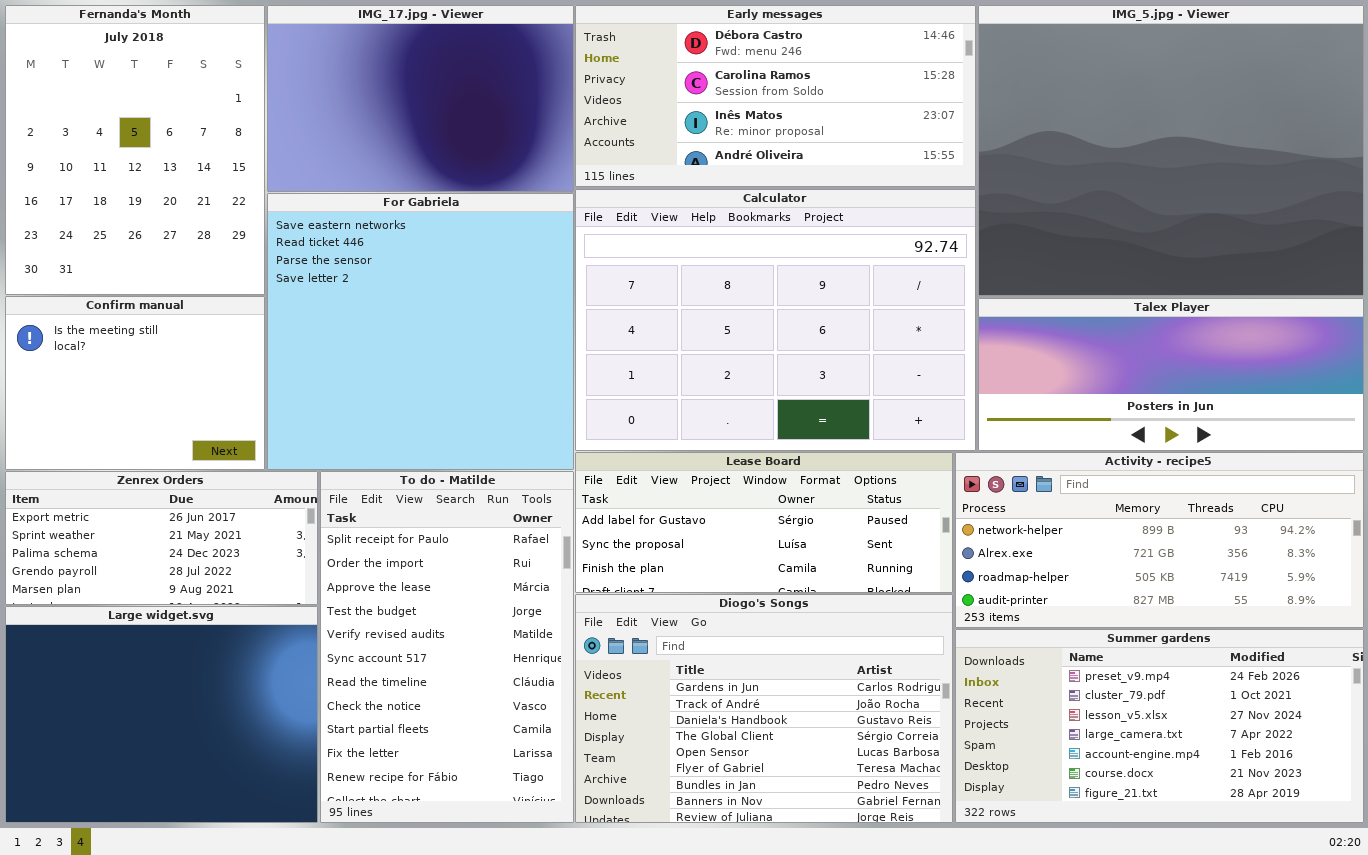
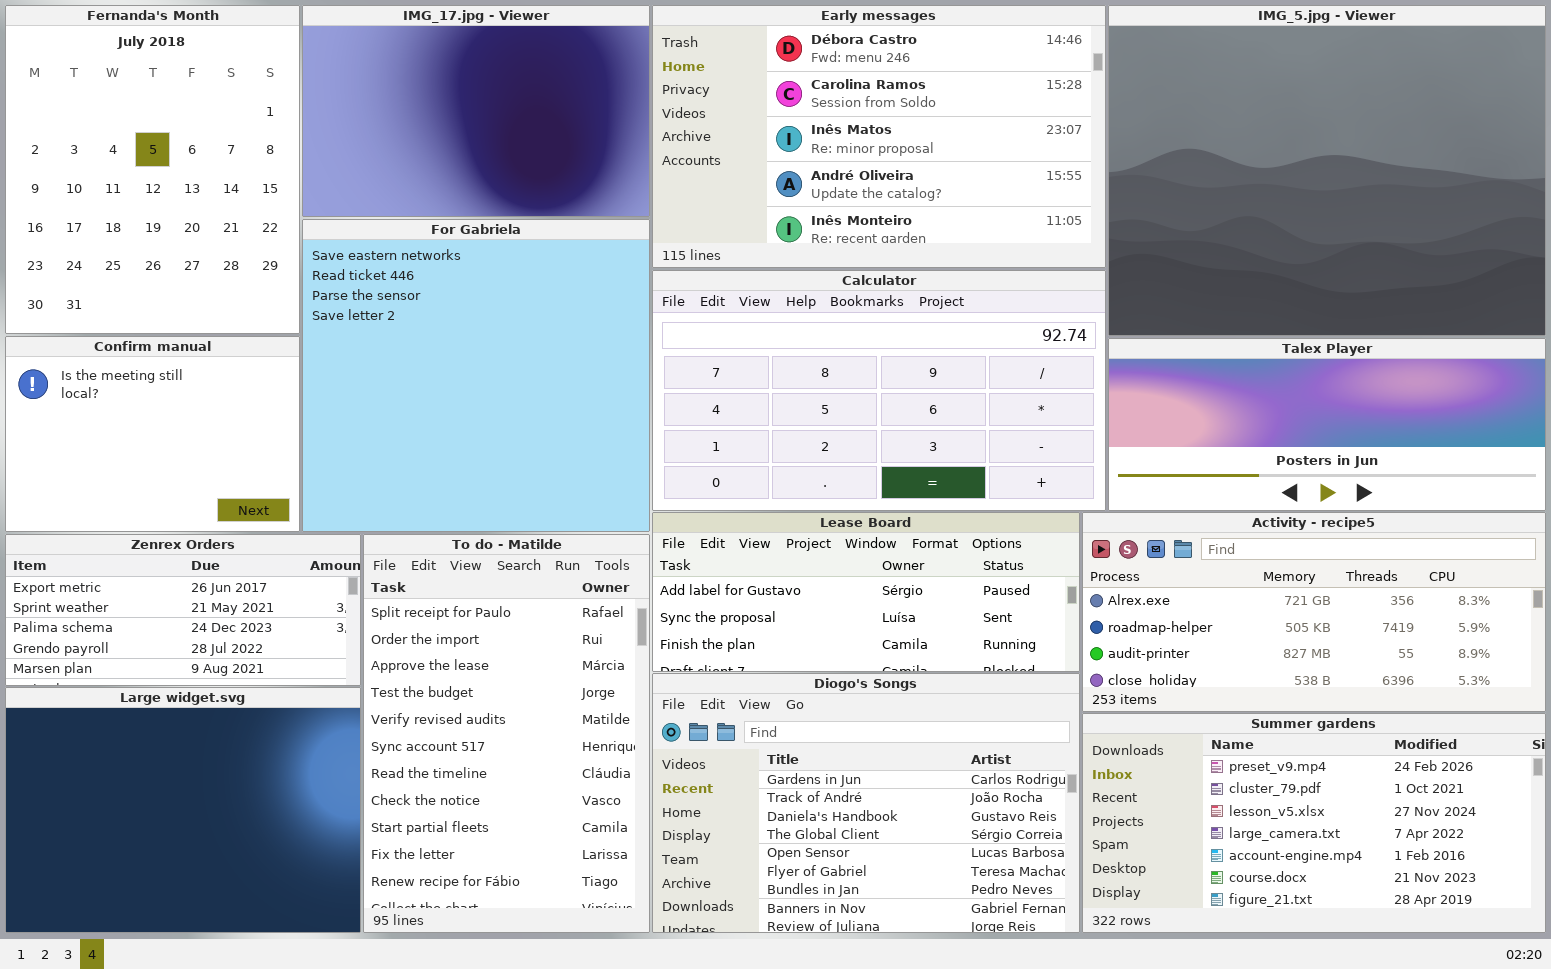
Early messages: [575,5,976,187] -> [652,5,1106,268], resized
Calculator: [575,189,976,451] -> [652,270,1106,511], resized
Activity - recipe5: [955,452,1364,628] -> [1082,512,1546,712], scrolled down 1 row

